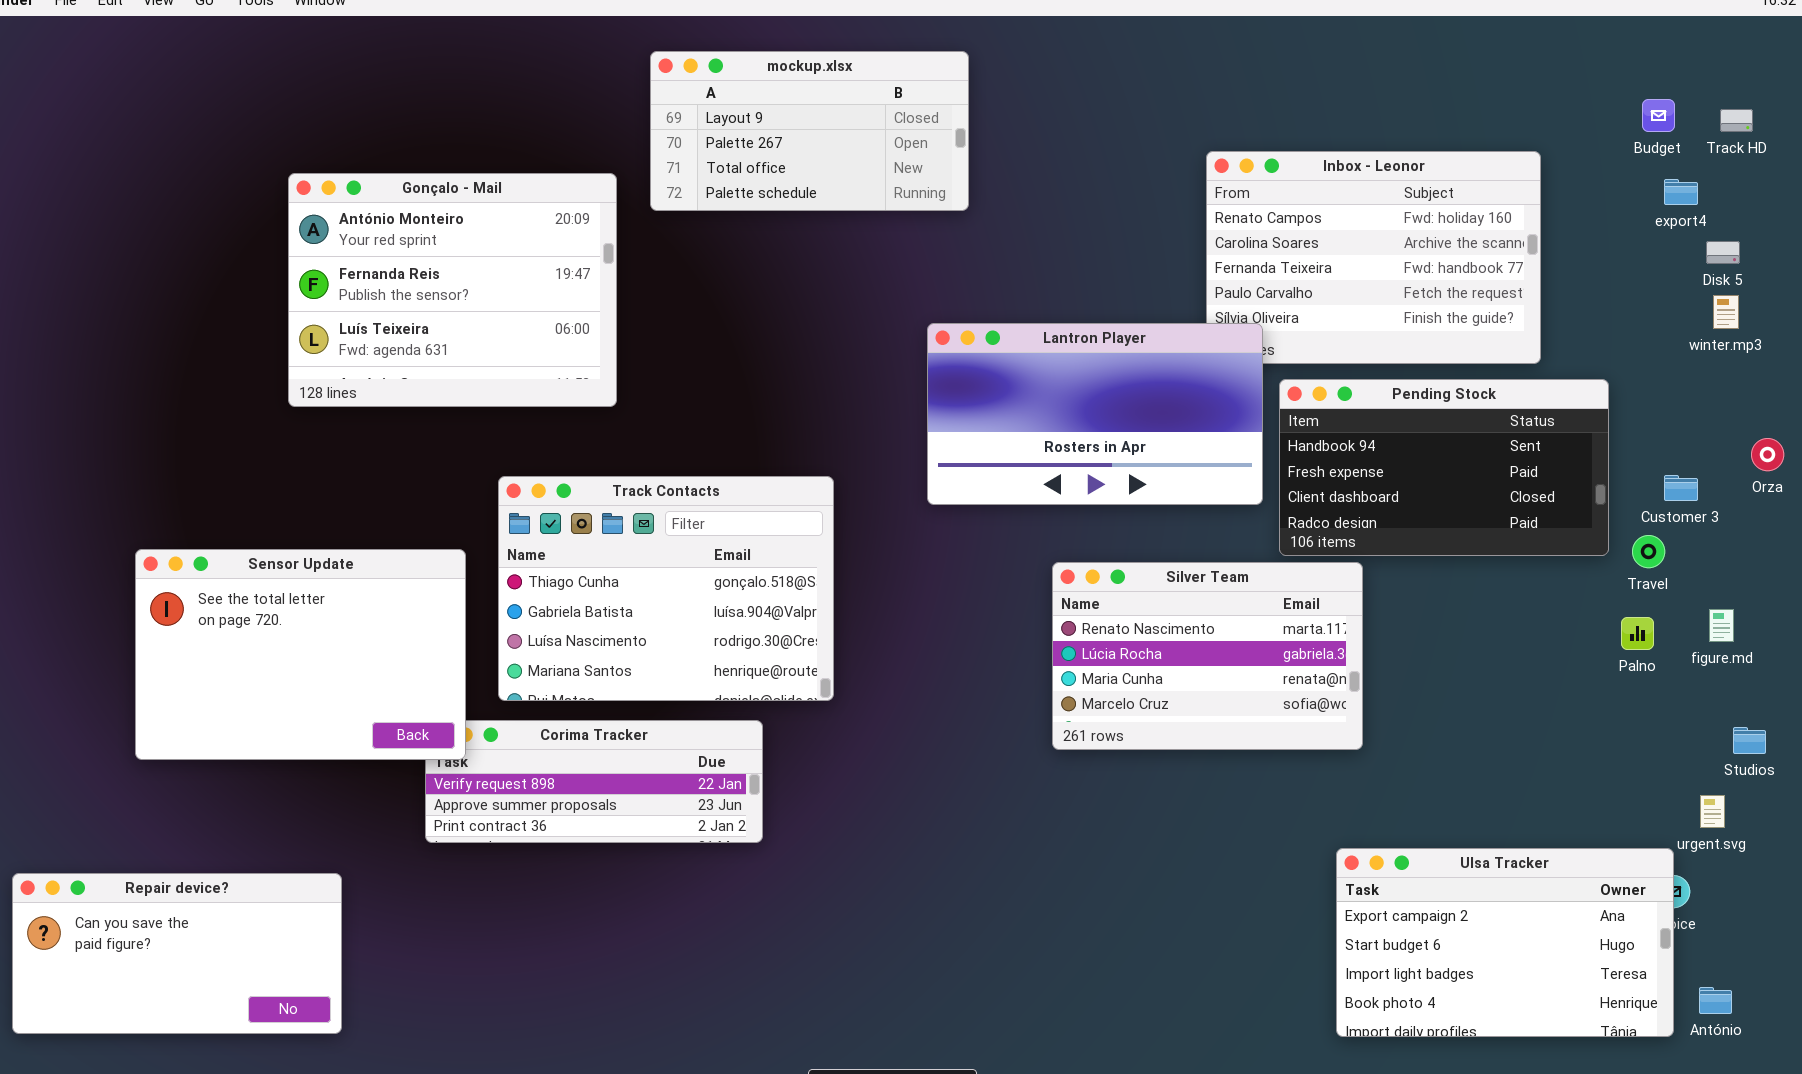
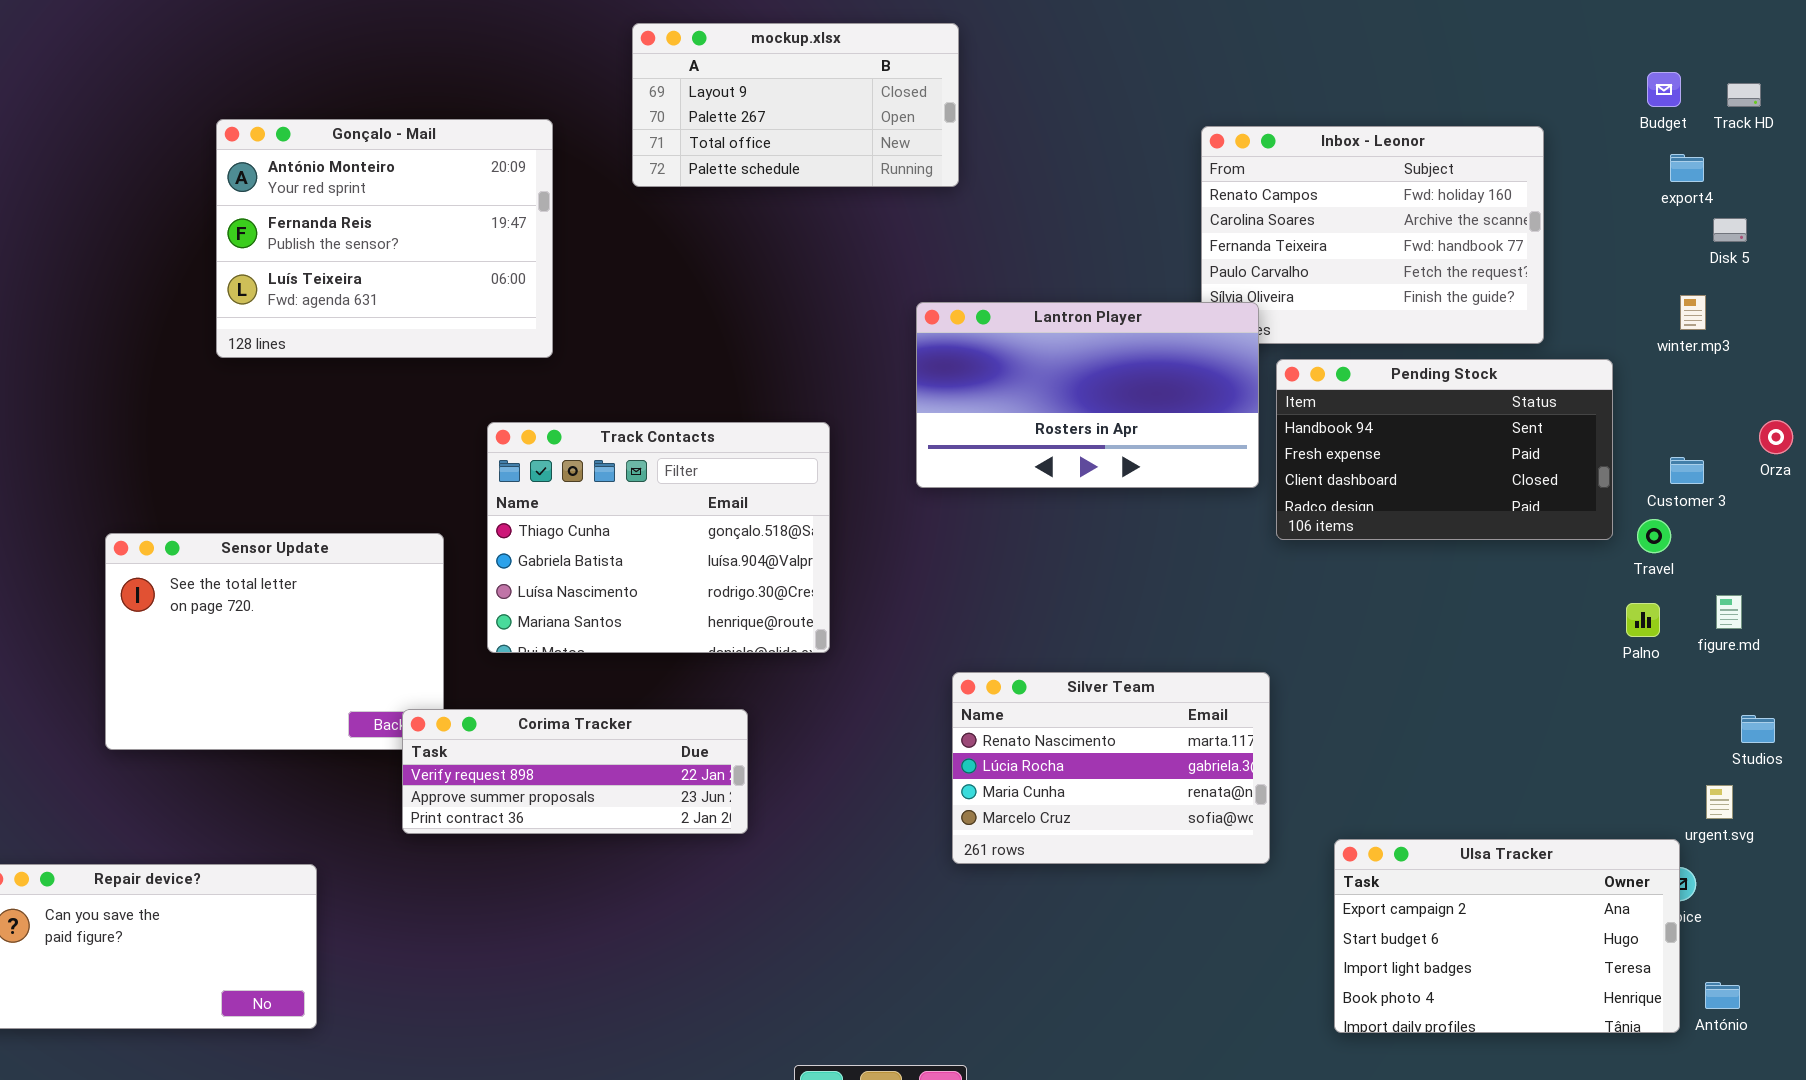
Gonçalo - Mail: [288,173,617,407] -> [216,119,553,358], moved
winter.mp3: [1713,295,1739,329] -> [1680,295,1706,330], moved
Track Contacts: [498,476,834,701] -> [487,422,830,653], moved
Silver Team: [1052,562,1363,750] -> [952,672,1270,864], moved
Corima Tracker: [425,720,763,843] -> [402,709,748,834], raised

